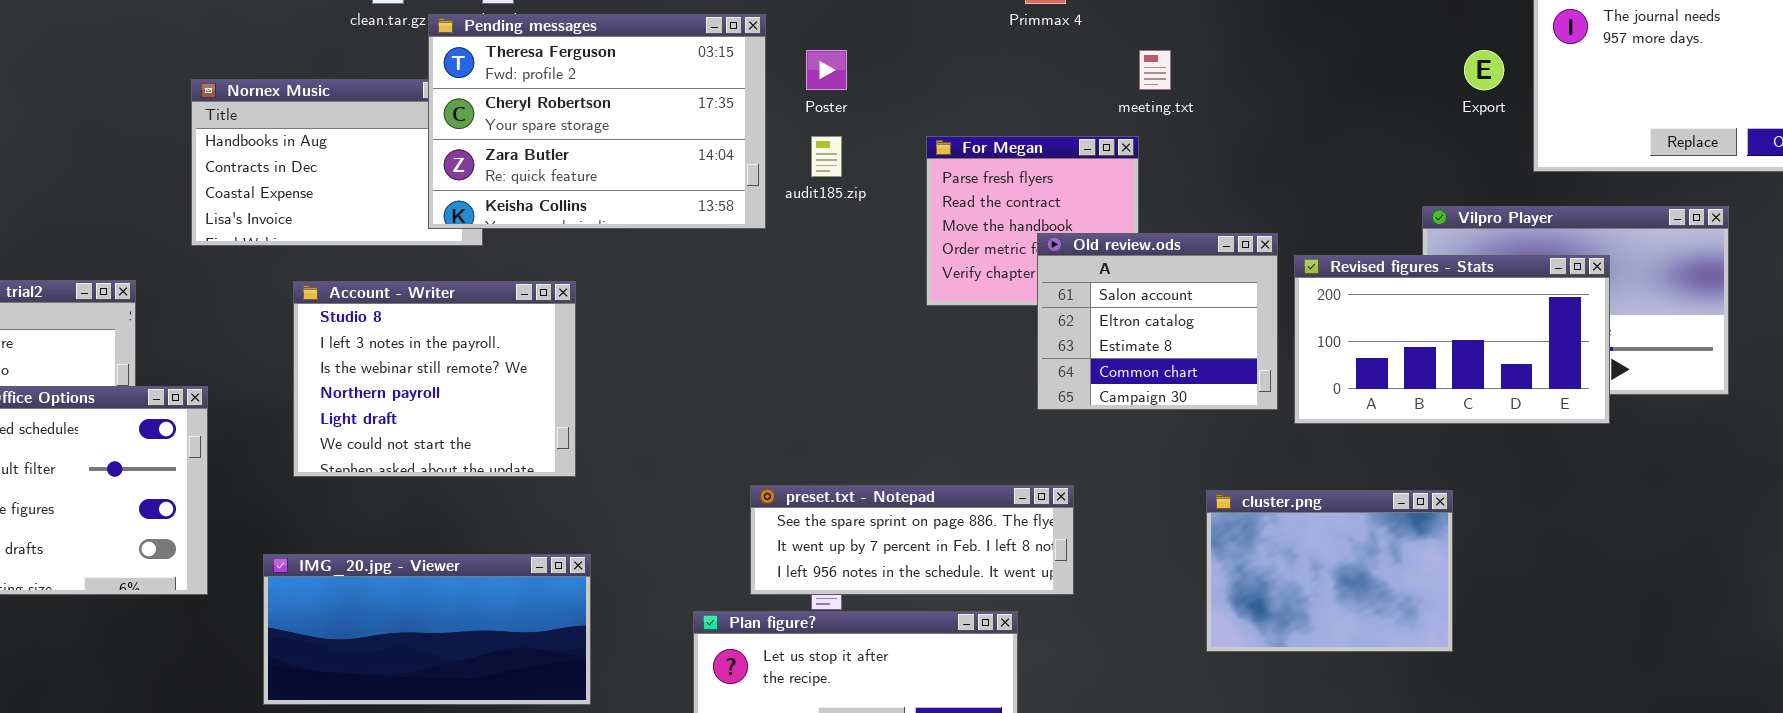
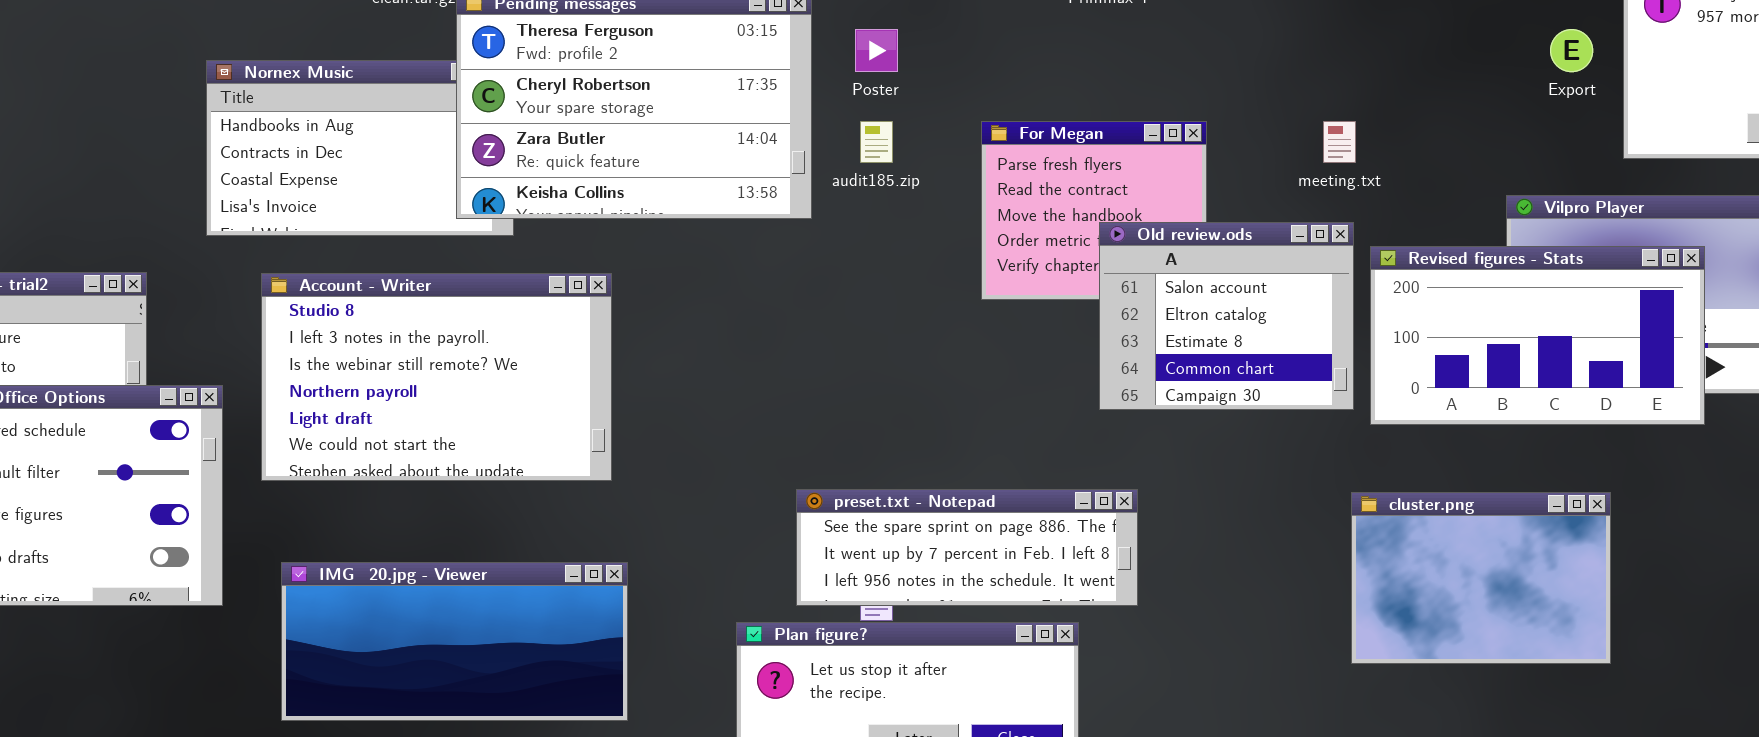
meeting.txt: [1139,50,1171,90] -> [1323,121,1356,163], moved
Account - Writer: [293,281,576,477] -> [261,273,612,481], resized
cluster.png: [1206,490,1453,652] -> [1351,492,1611,664], moved

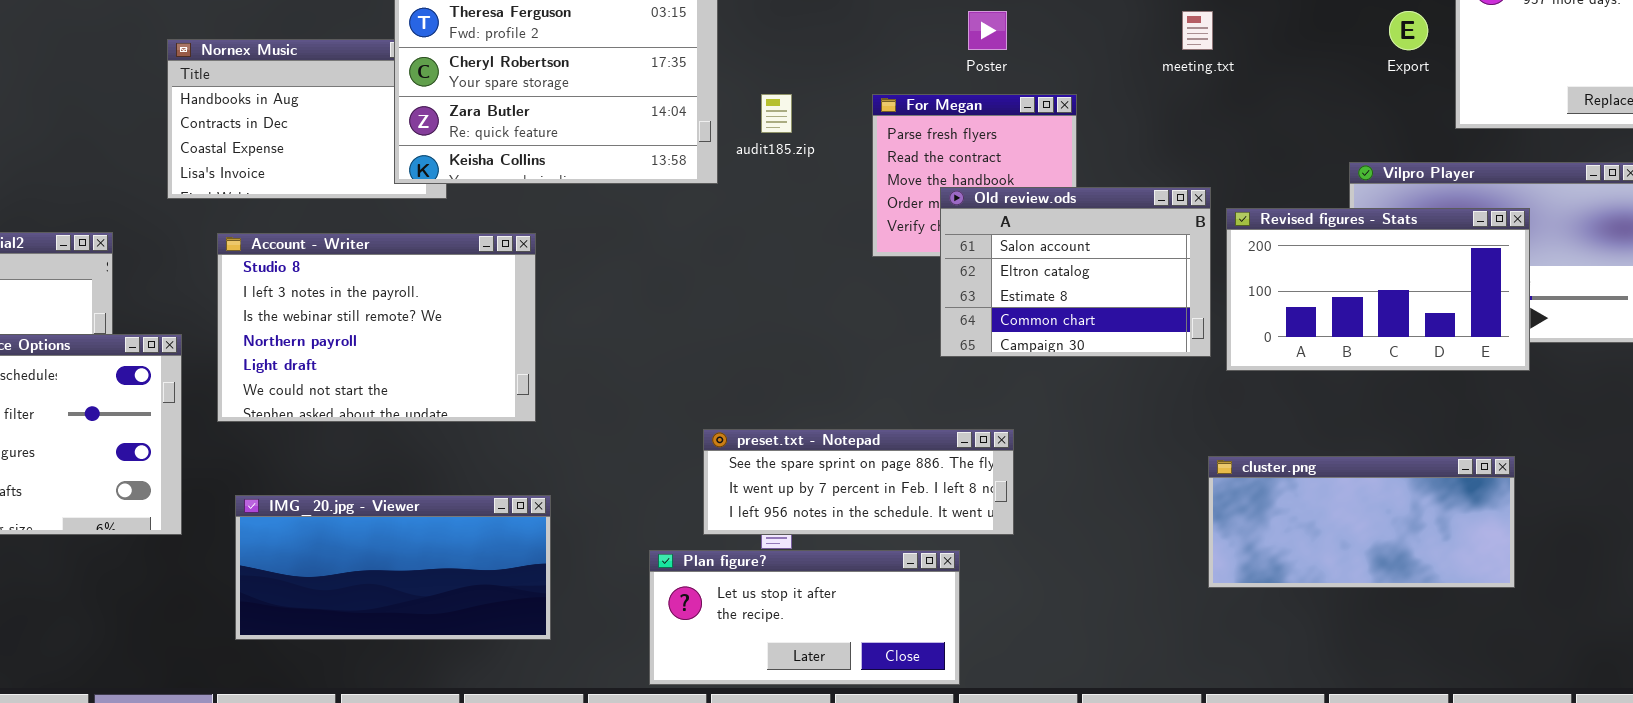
Poster: [855,29,898,72] -> [968,11,1007,50], moved
meeting.txt: [1323,121,1356,163] -> [1182,11,1213,50], moved
Old review.ods: [1099,222,1354,410] -> [940,187,1211,357], resized
cluster.png: [1351,492,1611,664] -> [1208,456,1515,588], resized

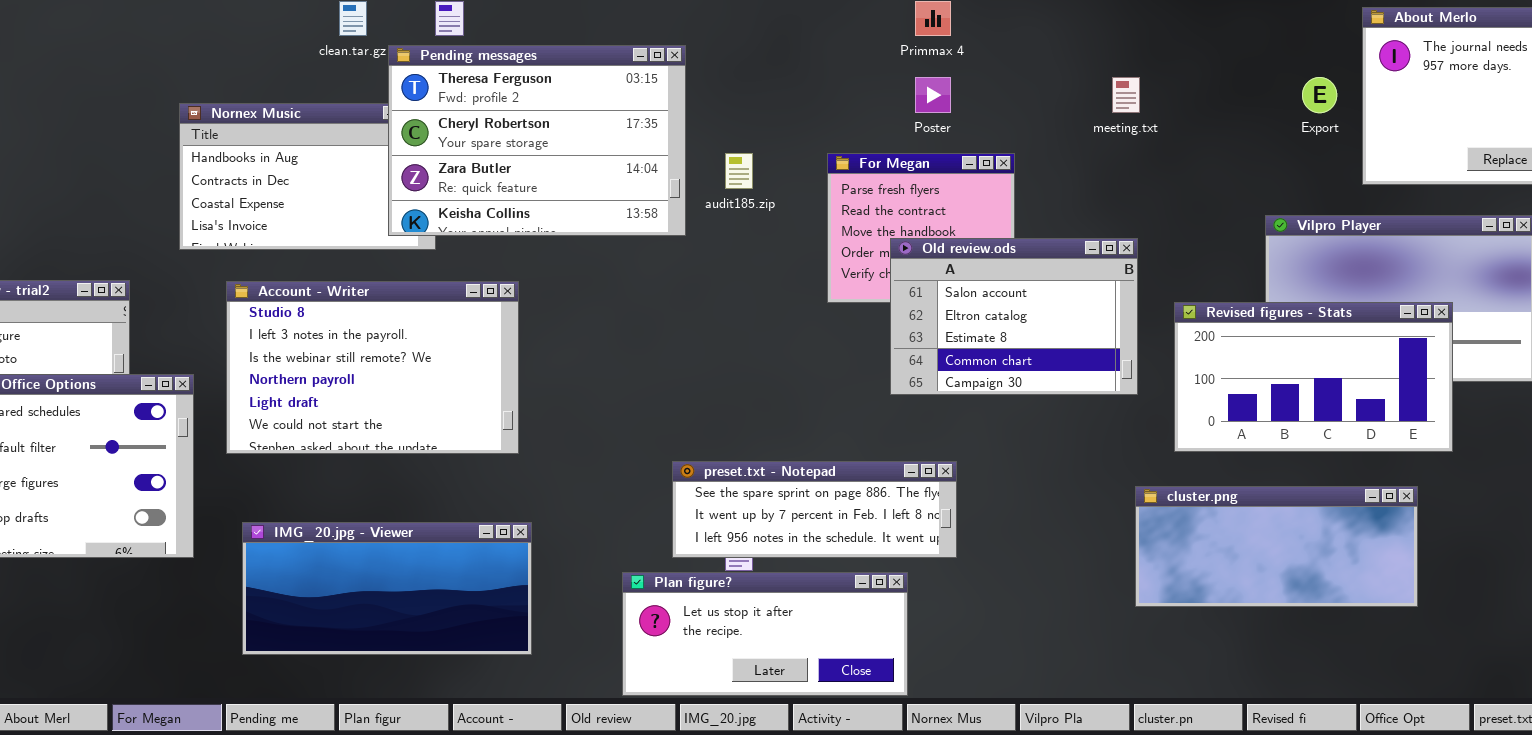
Revised figures - Stats: [1226,208,1530,371] -> [1174,302,1453,452], moved

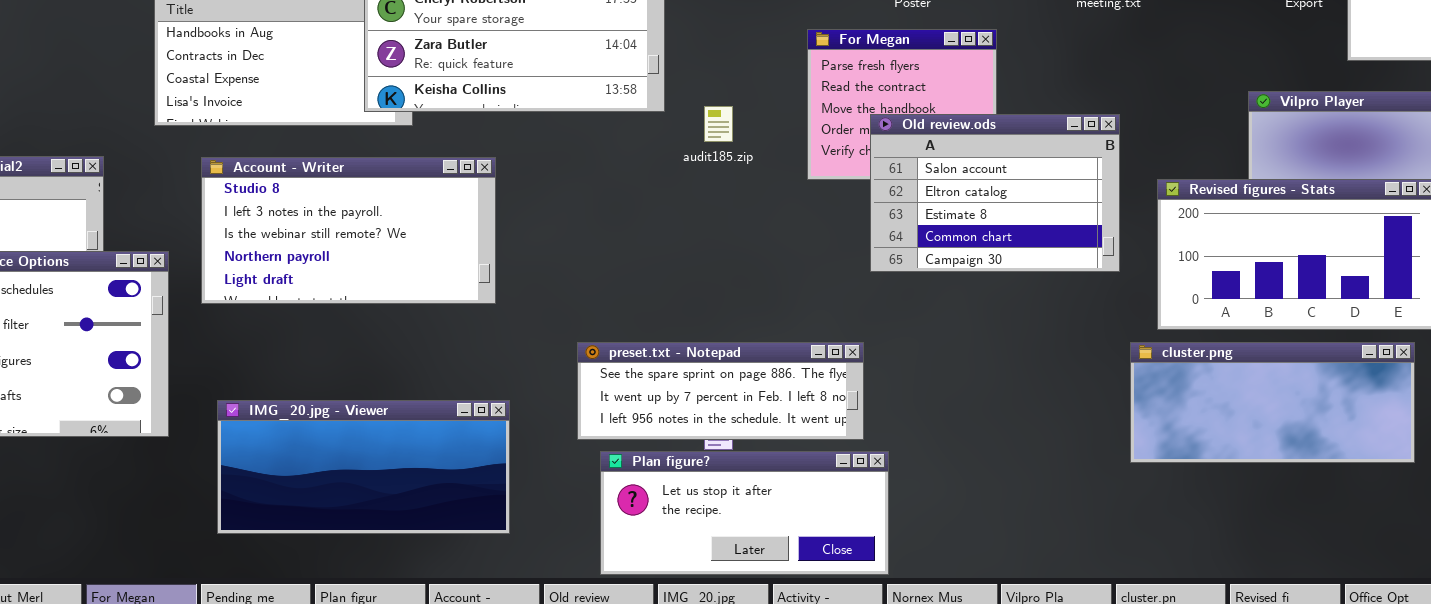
audit185.zip: [725,153,753,189] -> [704,106,733,142], moved
Account - Writer: [226,281,519,454] -> [201,157,496,304], resized
preset.txt - Notepad: [672,461,957,558] -> [577,342,864,440], moved
cluster.png: [1135,486,1418,607] -> [1130,342,1415,463], moved

